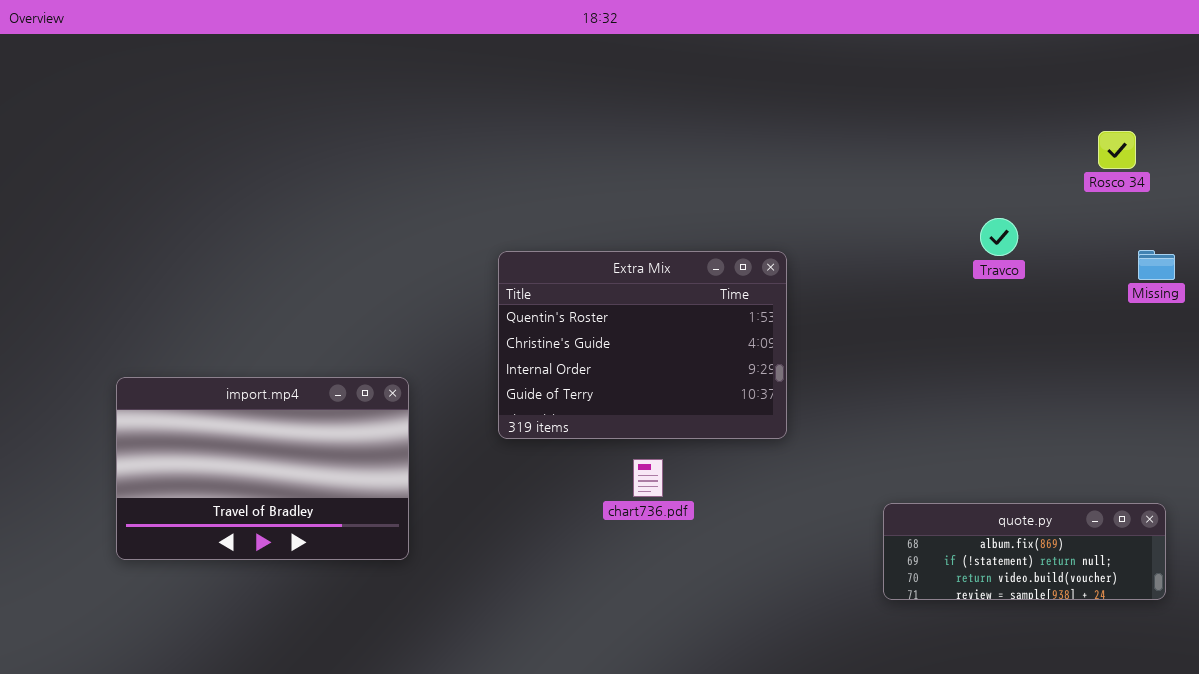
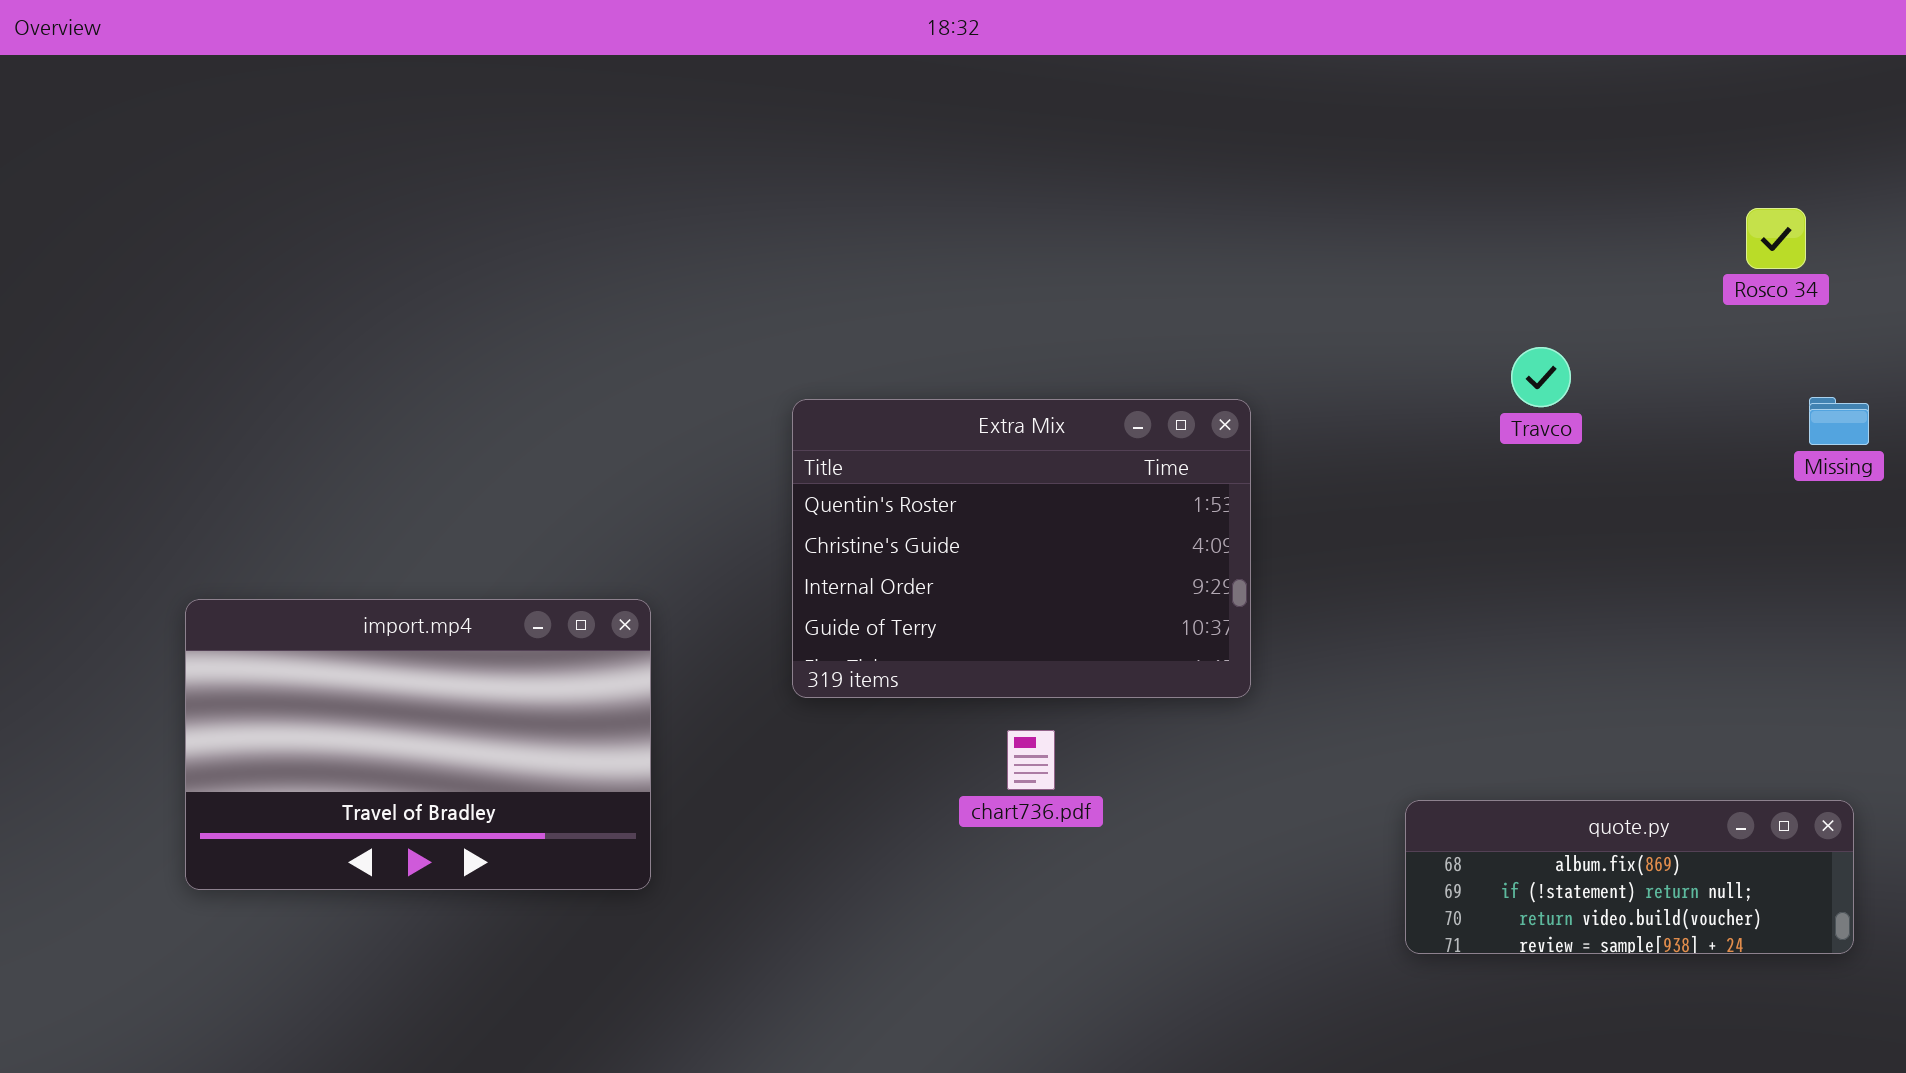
Travco: [980,218,1018,256] -> [1511,347,1571,407], moved

